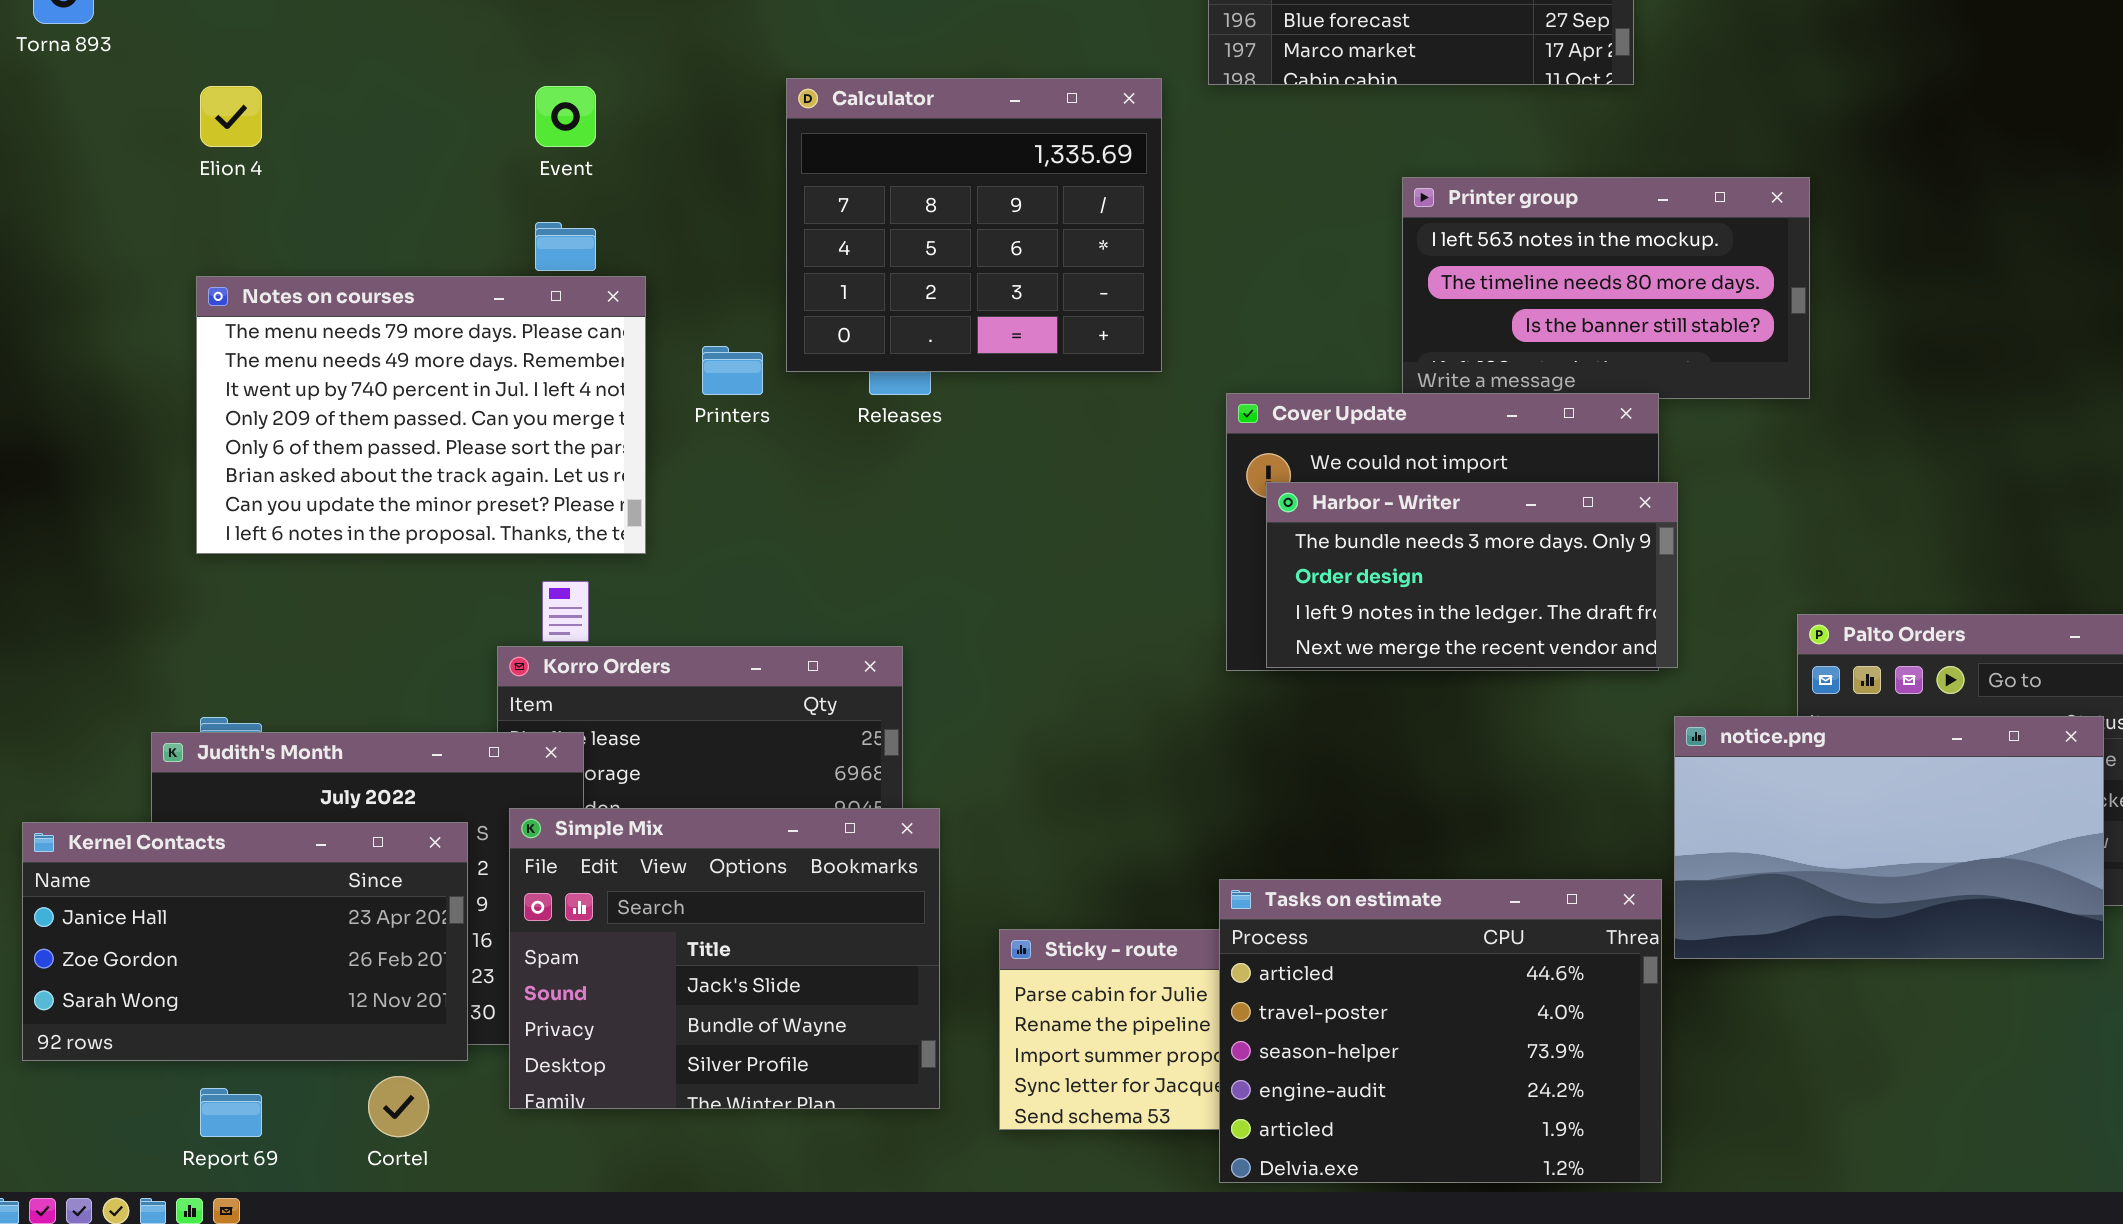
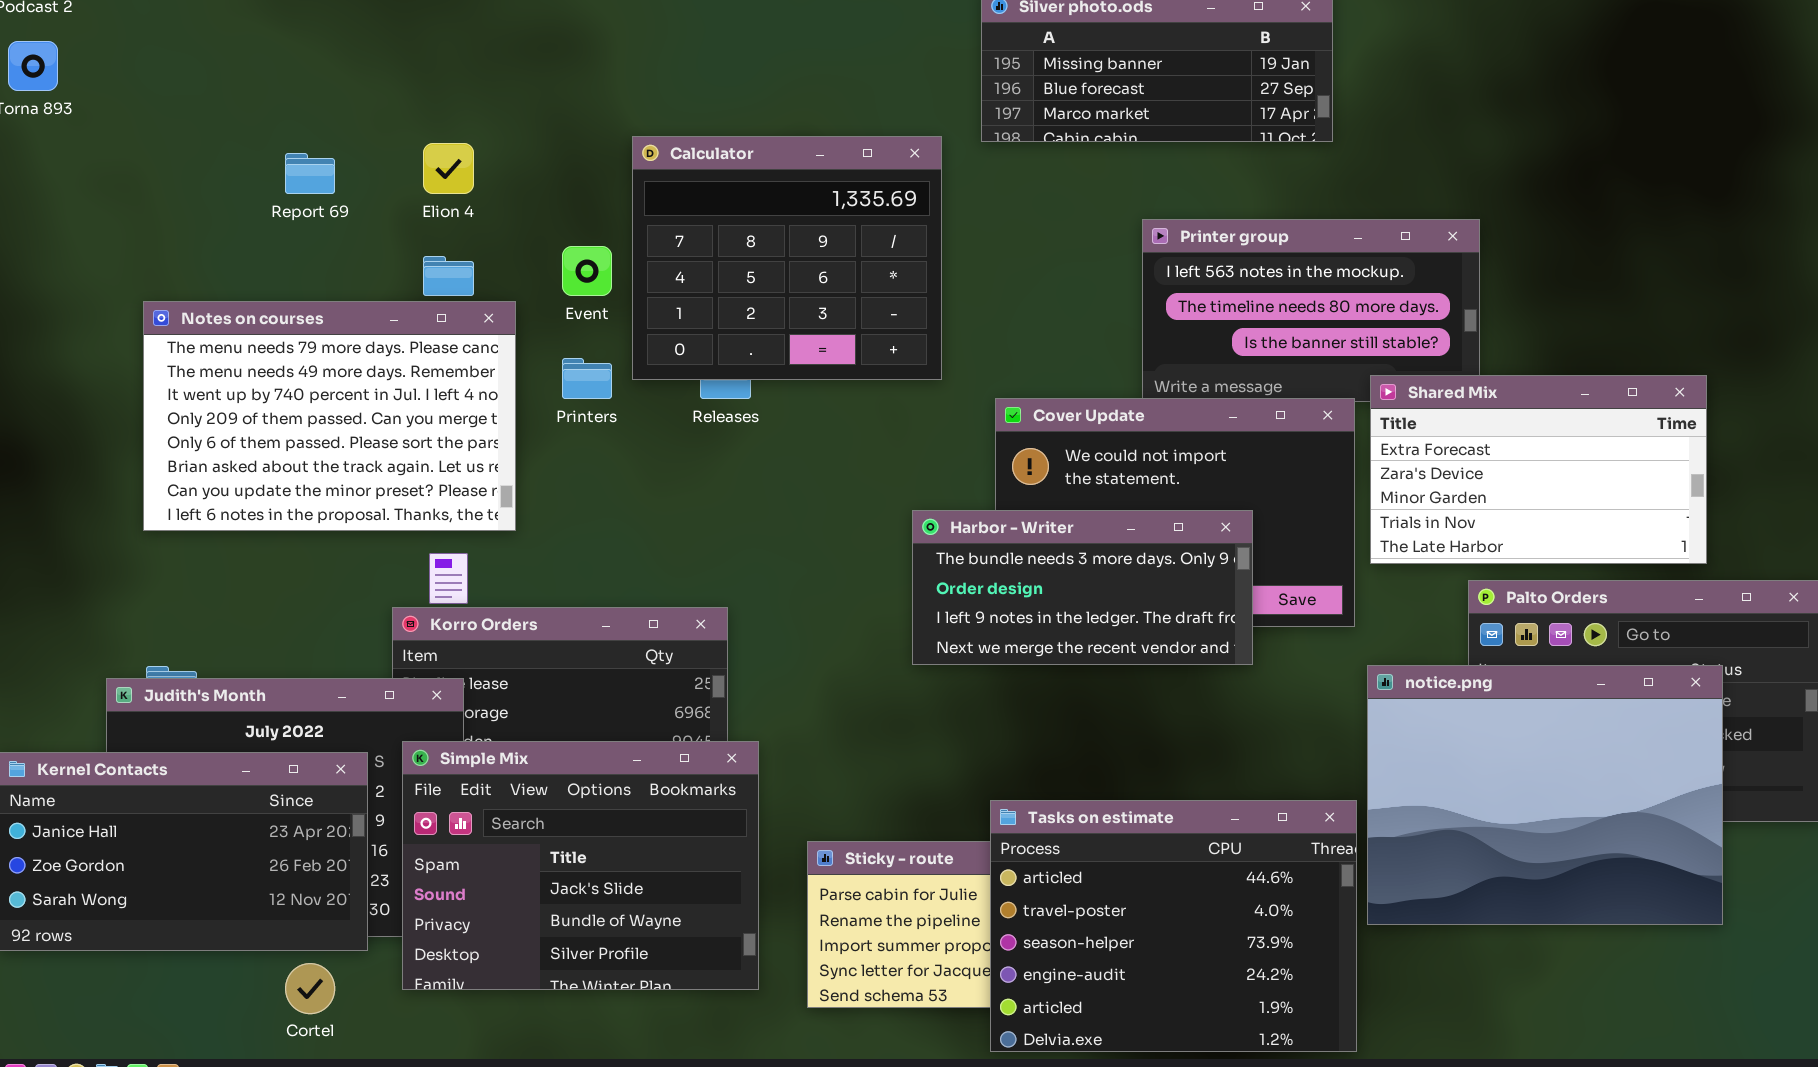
Elion 4: [200,86,262,147] -> [423,143,474,194], moved
Event: [535,86,596,147] -> [562,246,612,296], moved
Shared Mix: none -> [1370,375,1707,564], opened
Harbor - Writer: [1266,482,1678,668] -> [912,510,1253,665], moved
notice.png: [1674,716,2104,959] -> [1367,665,1723,925], resized
Report 69: [200,1088,262,1137] -> [285,153,335,194], moved

